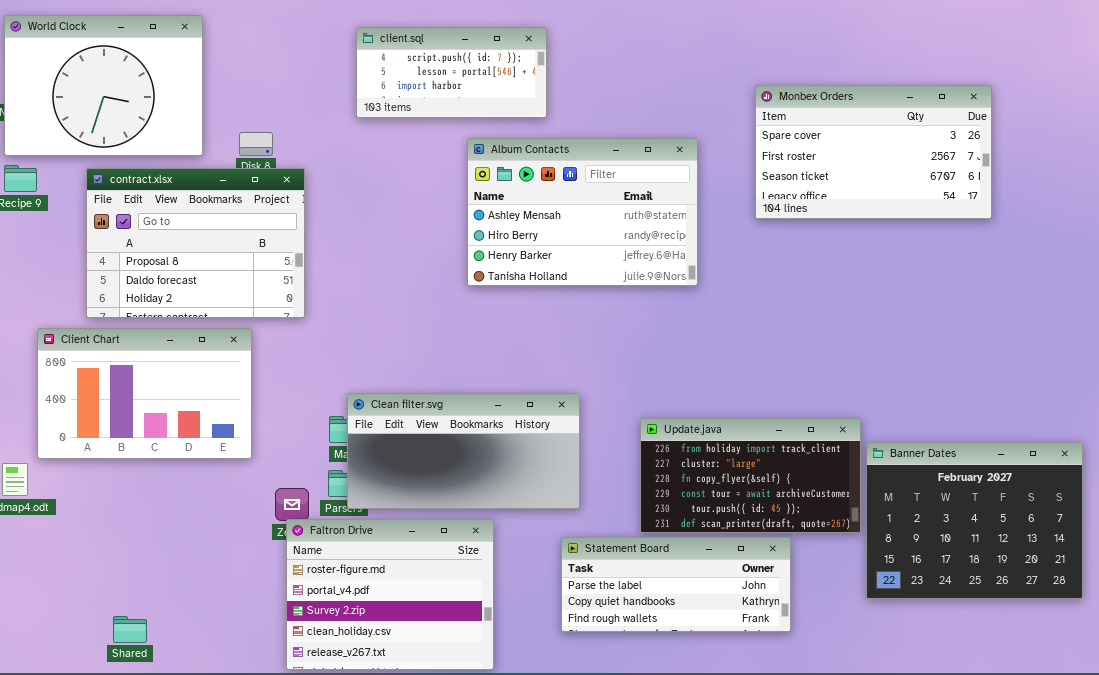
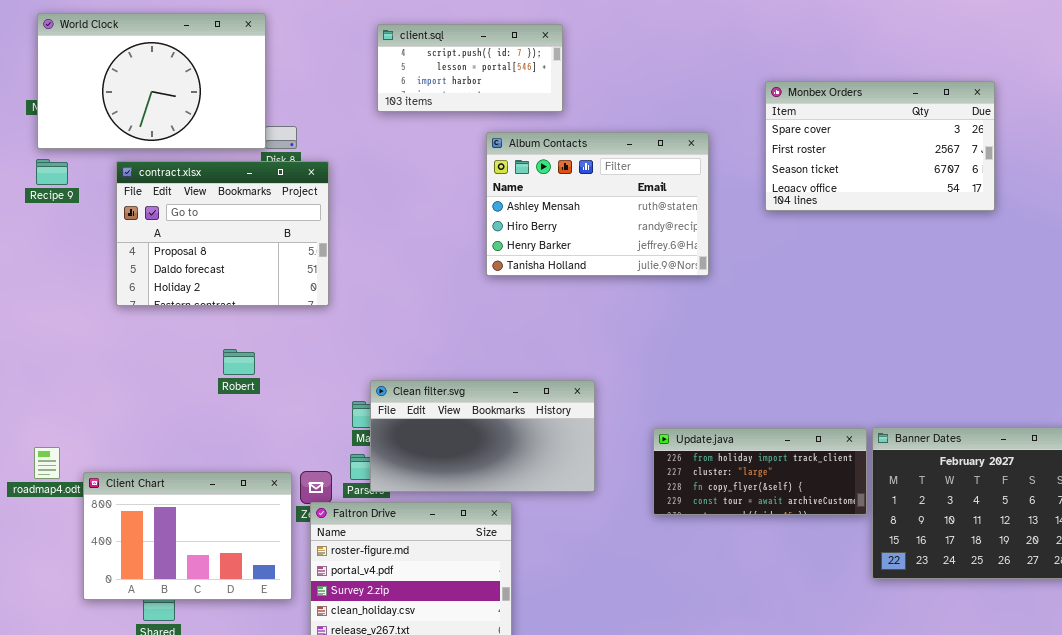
World Clock: [4,15,203,156] -> [37,13,266,149], resized
Client Chart: [37,328,252,459] -> [83,472,292,600], moved
Update.java: [640,418,861,533] -> [653,428,867,515], resized
Statement Board: [561,537,791,632] -> none, closed

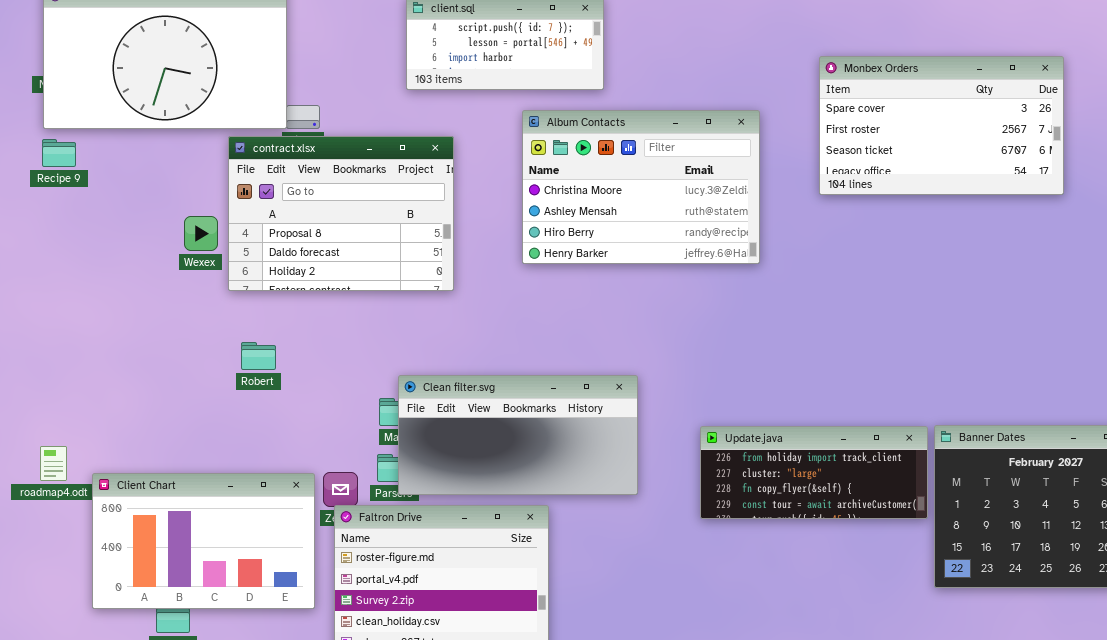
Album Contacts: [486,132,709,276] -> [522,110,760,264], scrolled up 1 row
contract.xlsx: [116,161,329,306] -> [228,136,454,291], moved

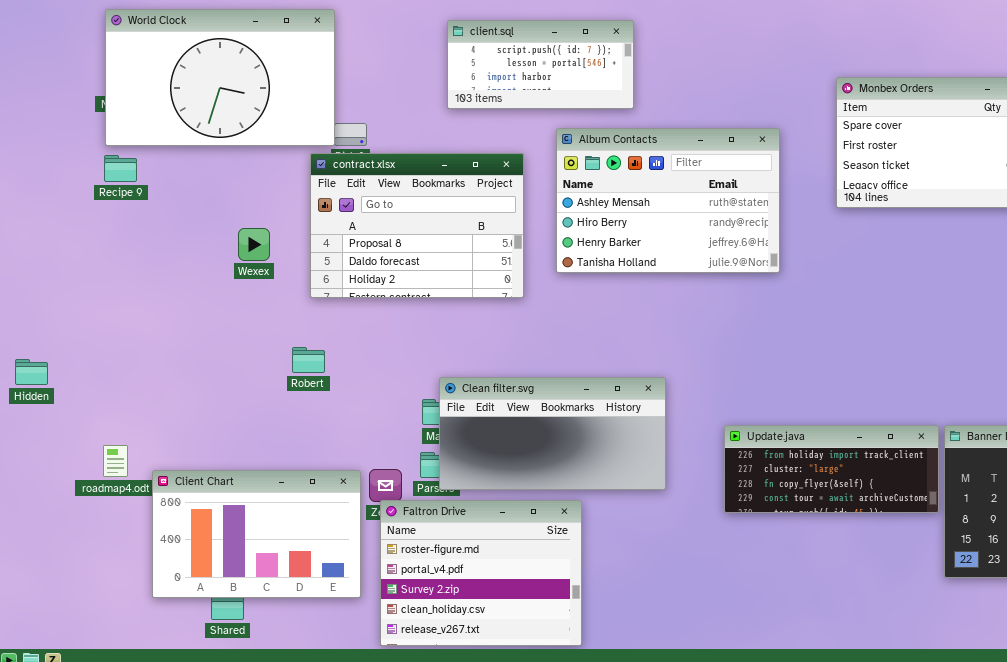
Album Contacts: [522,110,760,264] -> [556,128,780,273], scrolled down 1 row
contract.xlsx: [228,136,454,291] -> [310,153,524,298], moved

